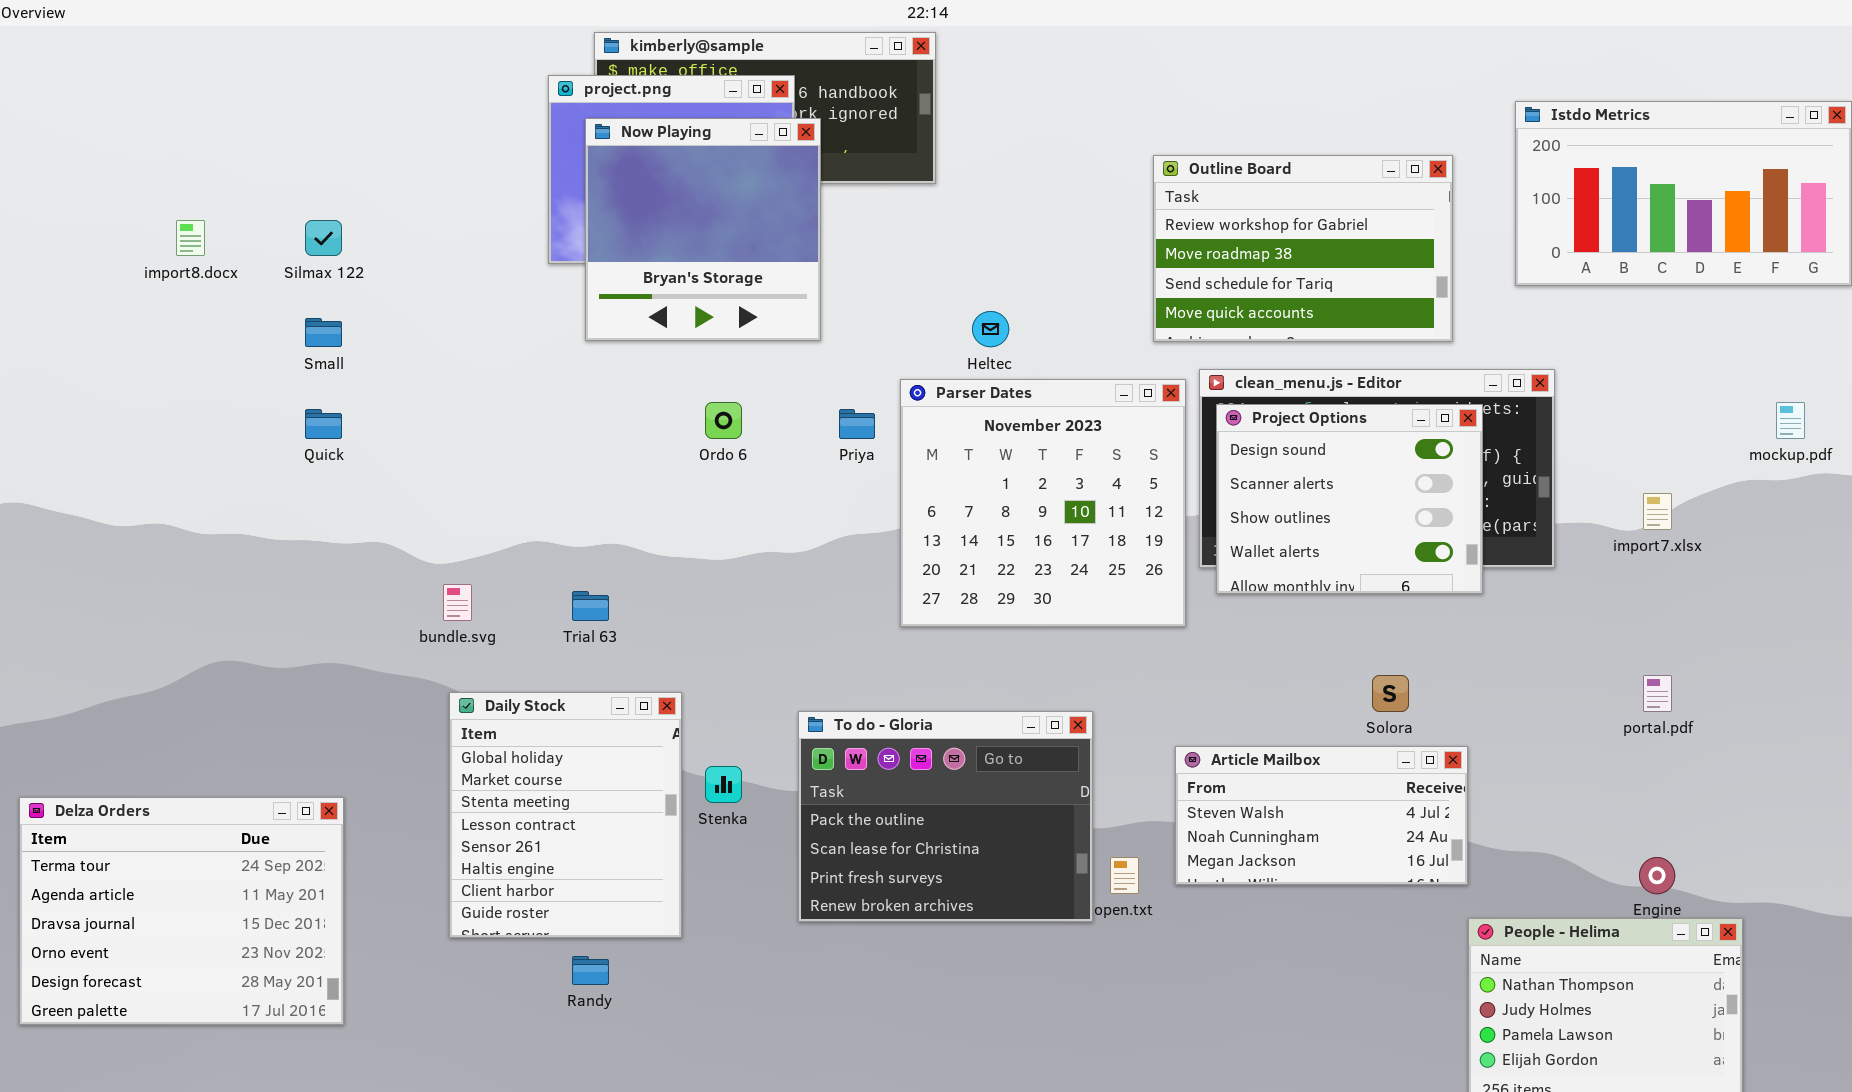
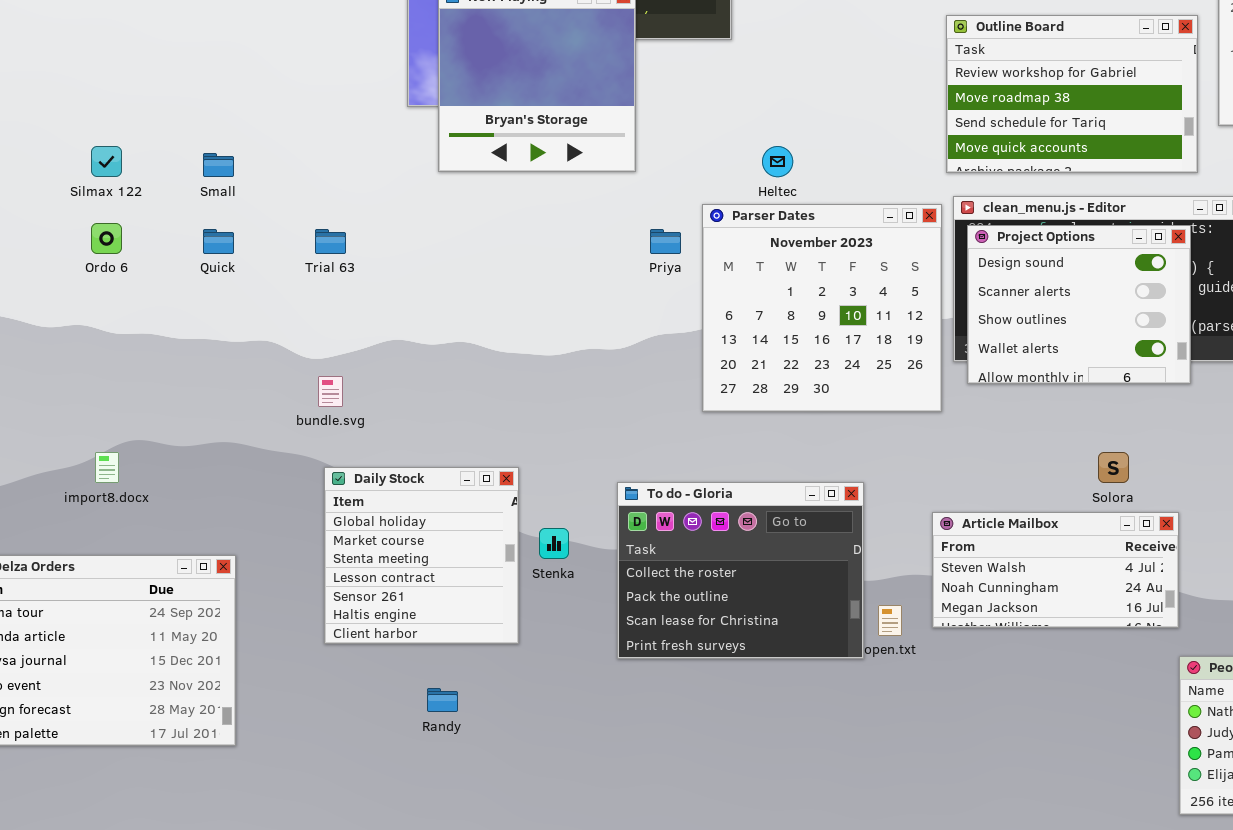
Outline Board: [1153,155,1453,342] -> [946,15,1198,173], moved
import8.docx: [176,220,205,256] -> [95,452,119,483], moved
Silmax 122: [305,220,342,256] -> [91,146,122,177], moved
Ordo 6: [705,402,742,439] -> [91,223,122,254], moved
Trial 63: [572,591,609,621] -> [315,229,346,254], moved
Daily Stock: [449,692,682,938] -> [324,467,519,644], resized
To do - Gloria: [798,711,1093,922] -> [617,482,864,659], scrolled up 1 row

